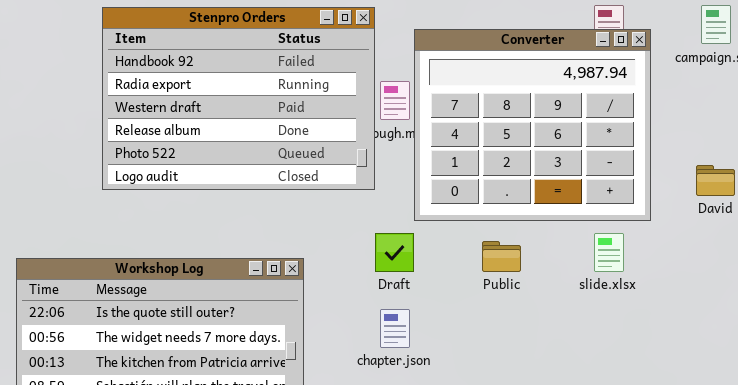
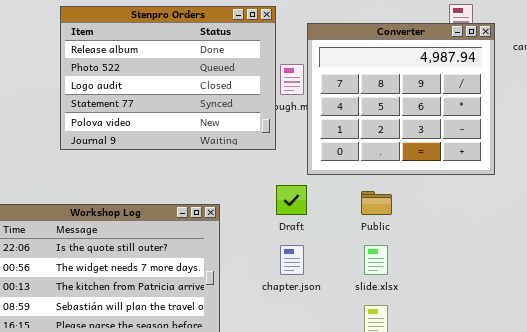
Stenpro Orders: [102,7,375,190] -> [60,6,276,150], scrolled down 3 rows
slide.xlsx: [594,233,624,272] -> [364,245,388,275], moved

